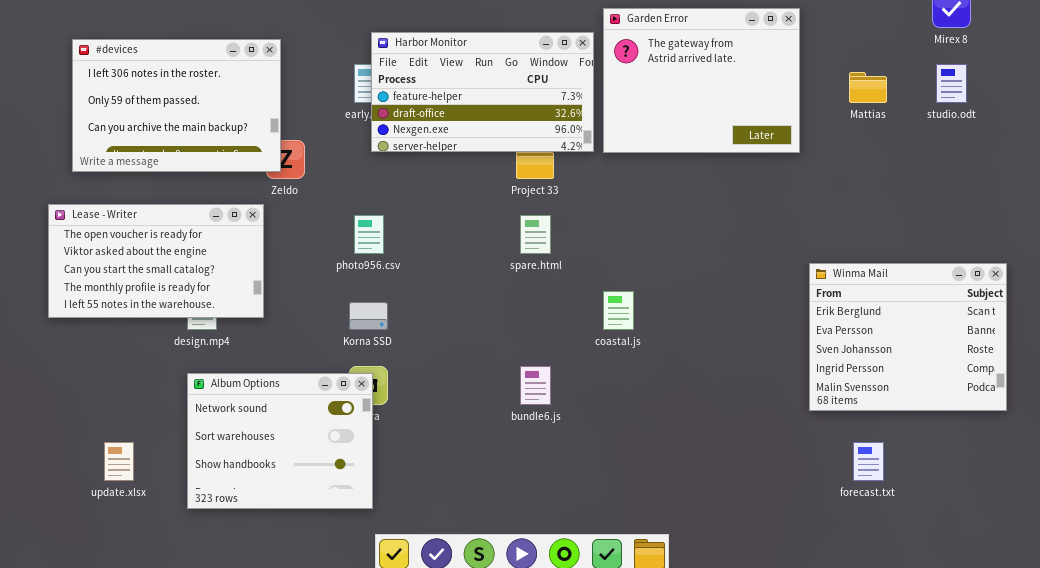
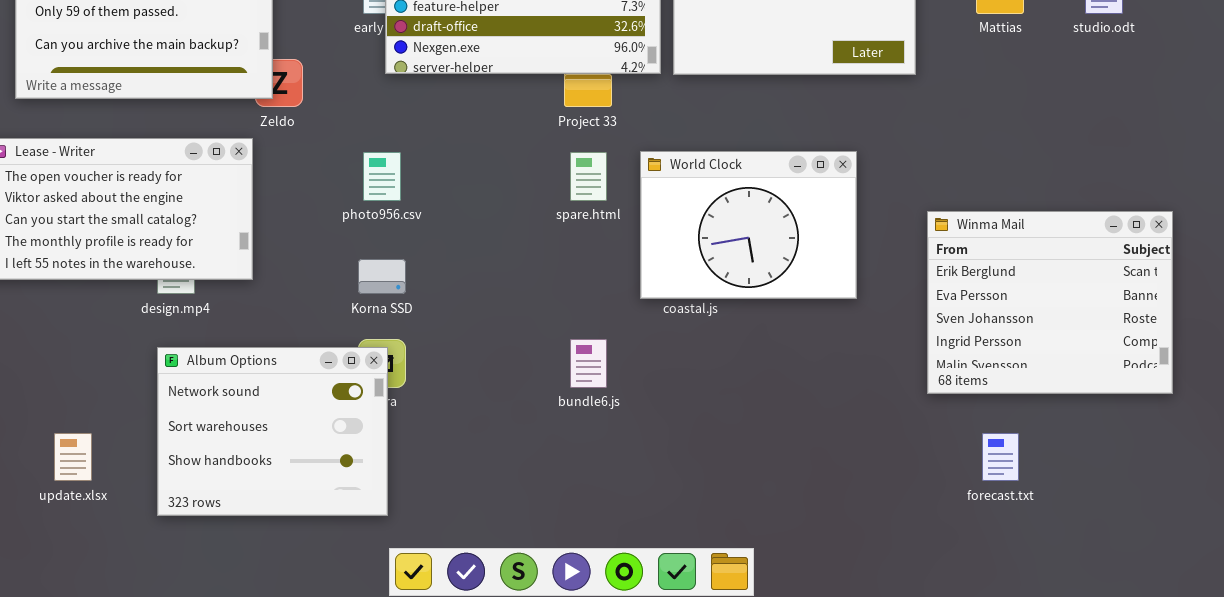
World Clock: none -> [640,151,857,299], opened

